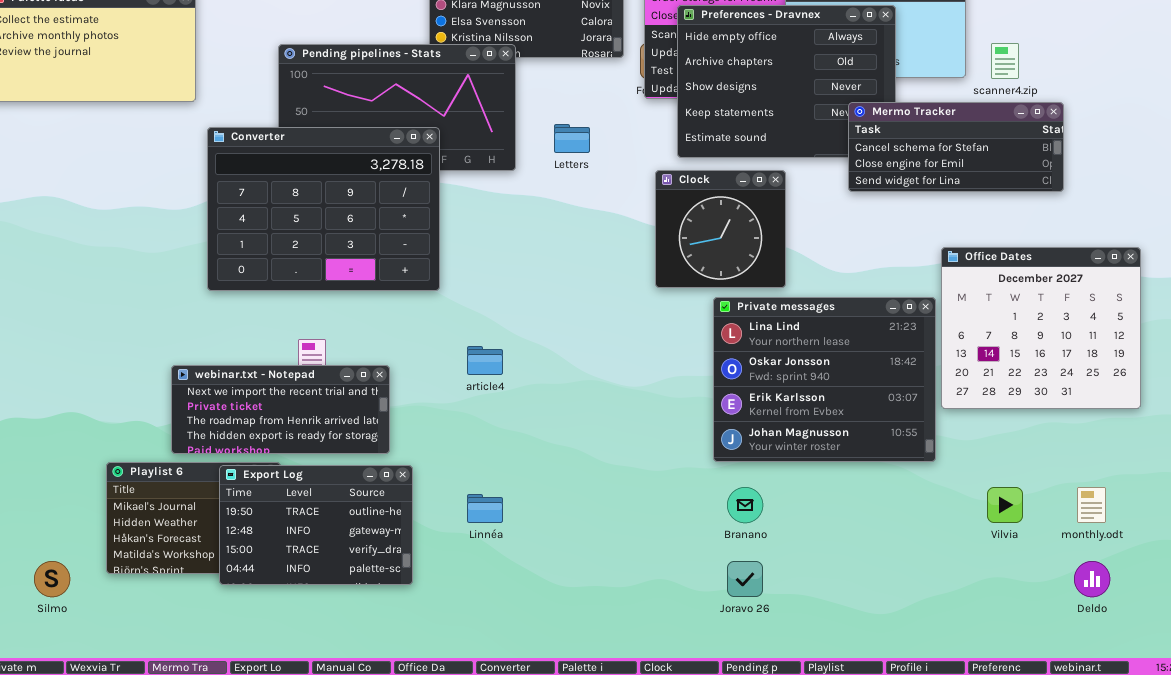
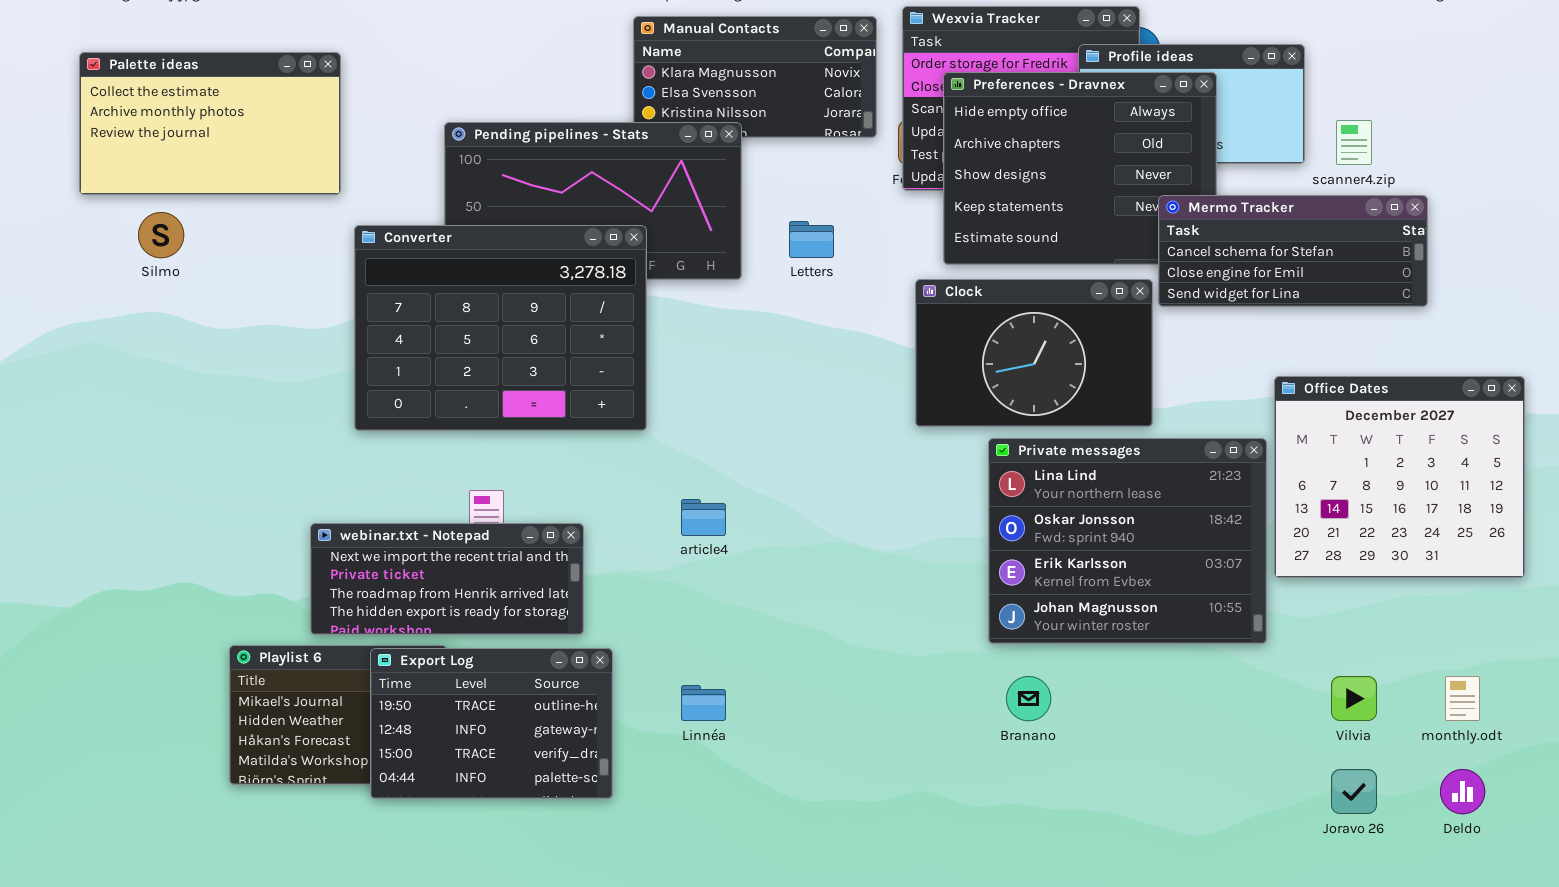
Clock: [655,170,786,288] -> [915,279,1153,427], resized
Silmo: [34,561,70,597] -> [138,212,184,258], moved
Joravo 26: [727,561,763,597] -> [1331,769,1377,814], moved

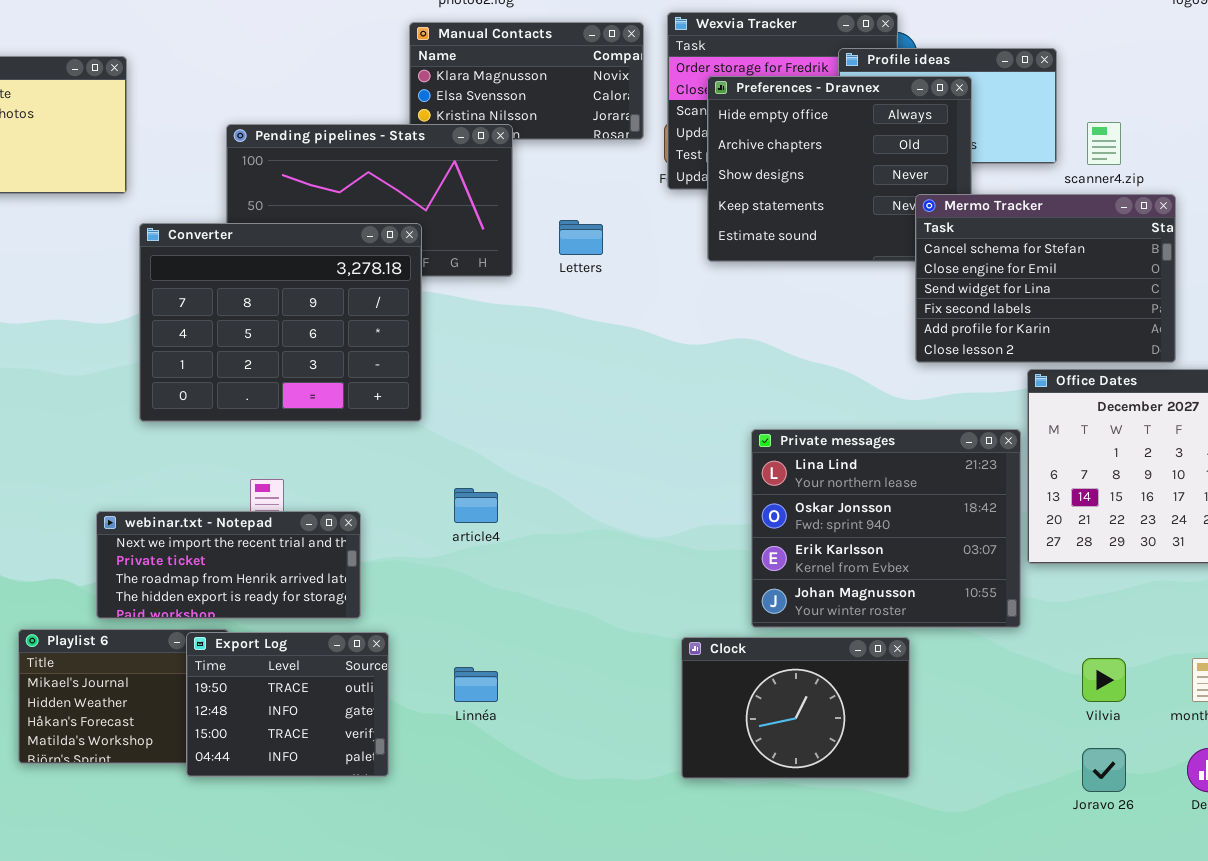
Mermo Tracker: [1158,195,1428,307] -> [915,194,1176,363], resized
Clock: [915,279,1153,427] -> [681,637,910,779], moved
Export Log: [370,648,613,799] -> [186,632,389,777], resized

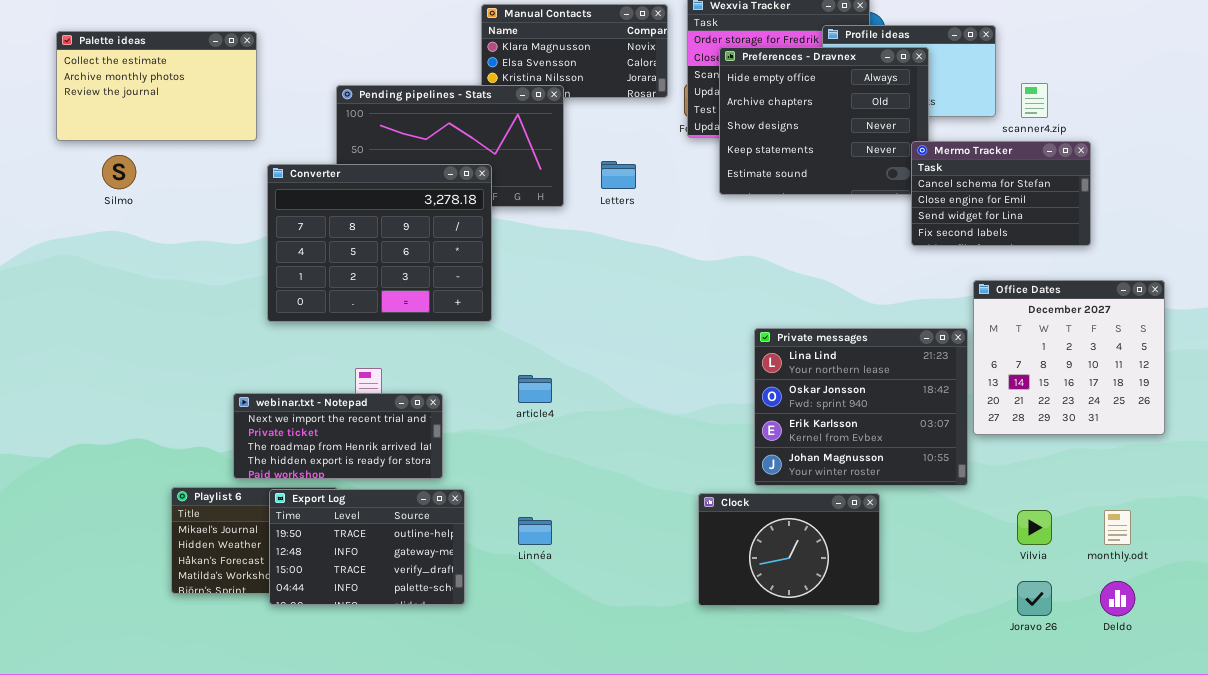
Mermo Tracker: [915,194,1176,363] -> [911,141,1091,246], resized
Export Log: [186,632,389,777] -> [269,489,465,605], resized

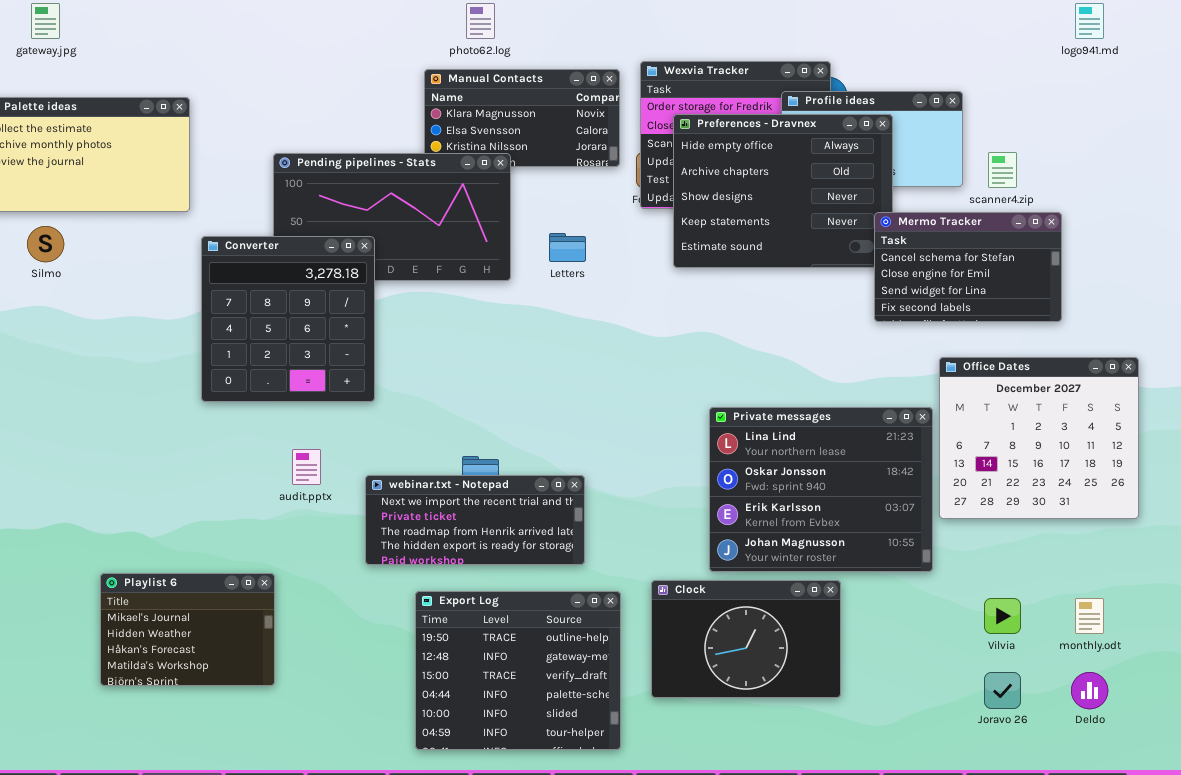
Converter: [267,164,492,322] -> [201,236,375,402], resized
webinar.txt - Notepad: [233,393,443,479] -> [365,475,585,565], moved
Export Log: [269,489,465,605] -> [415,591,621,750], moved, resized

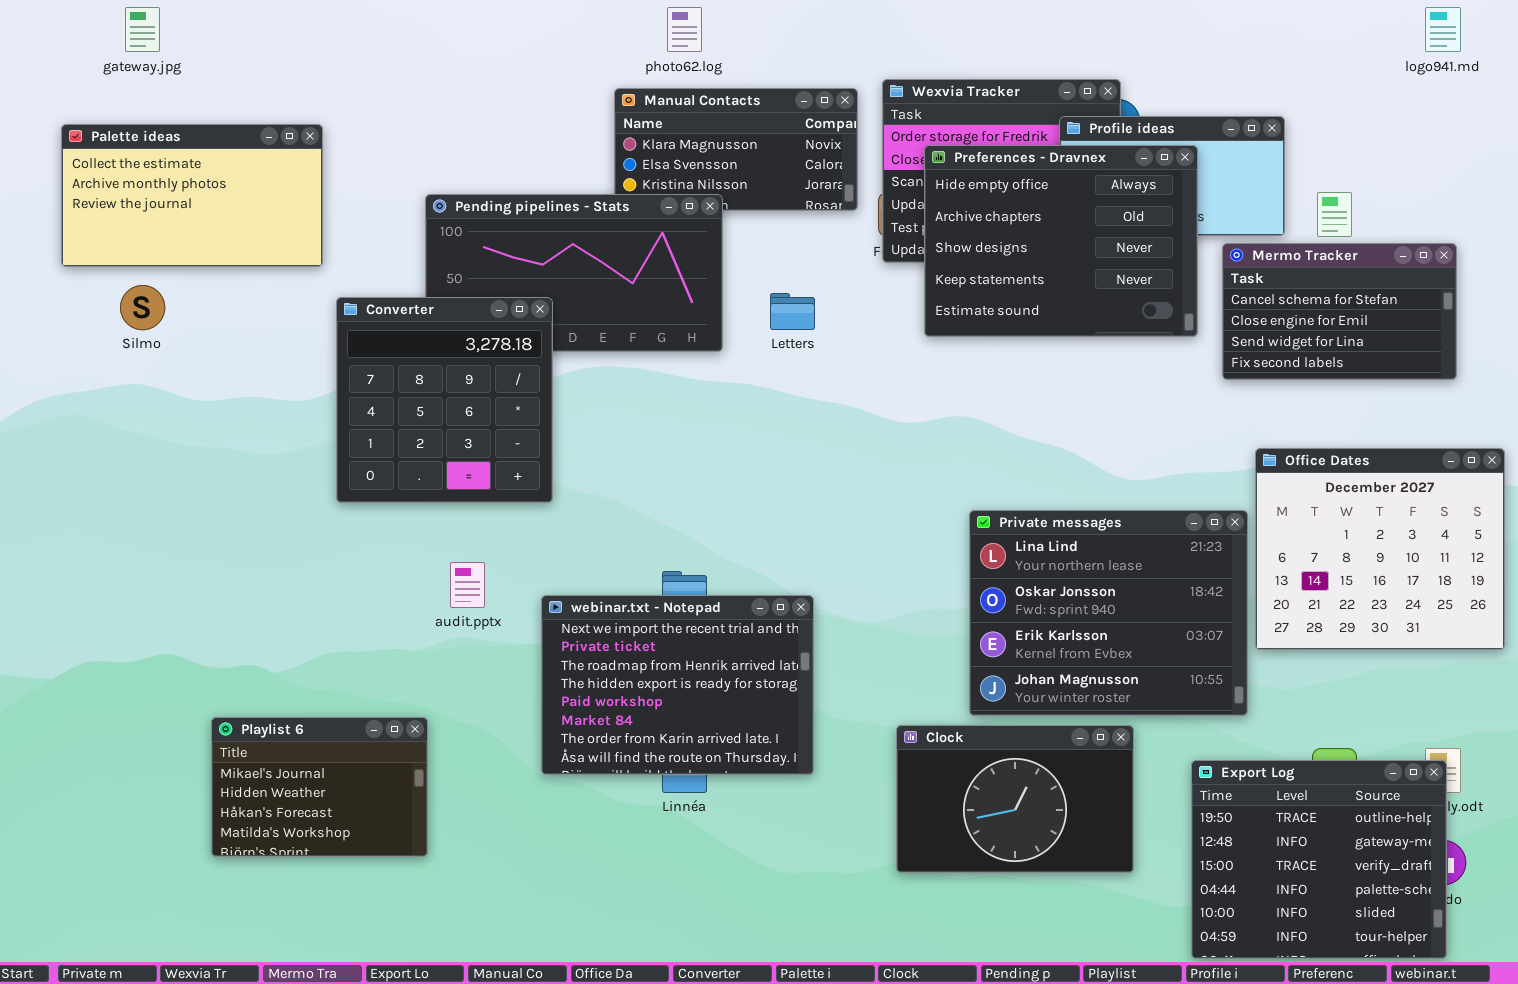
Mermo Tracker: [874,212,1062,322] -> [1222,243,1457,380], moved
webinar.txt - Notepad: [365,475,585,565] -> [541,595,814,775], resized
Export Log: [415,591,621,750] -> [1191,760,1447,959], moved

